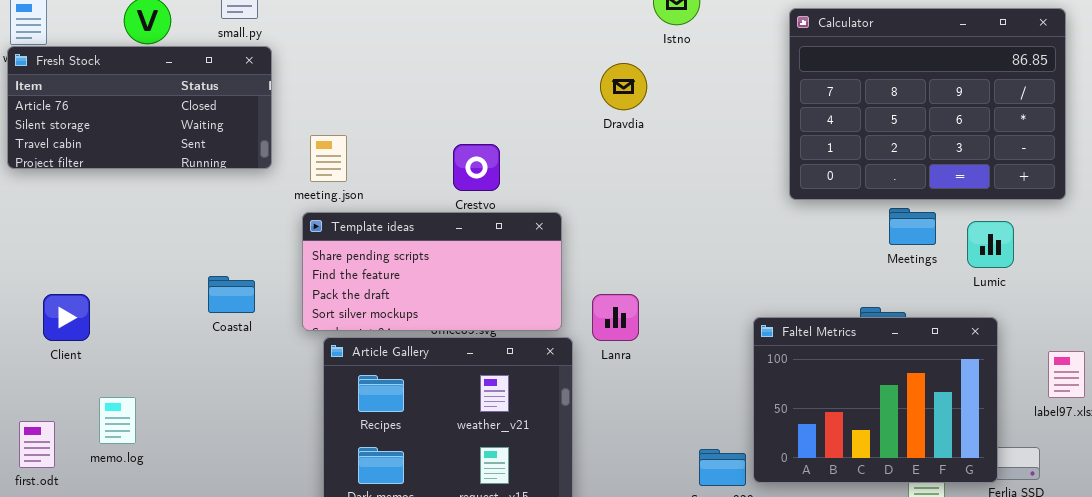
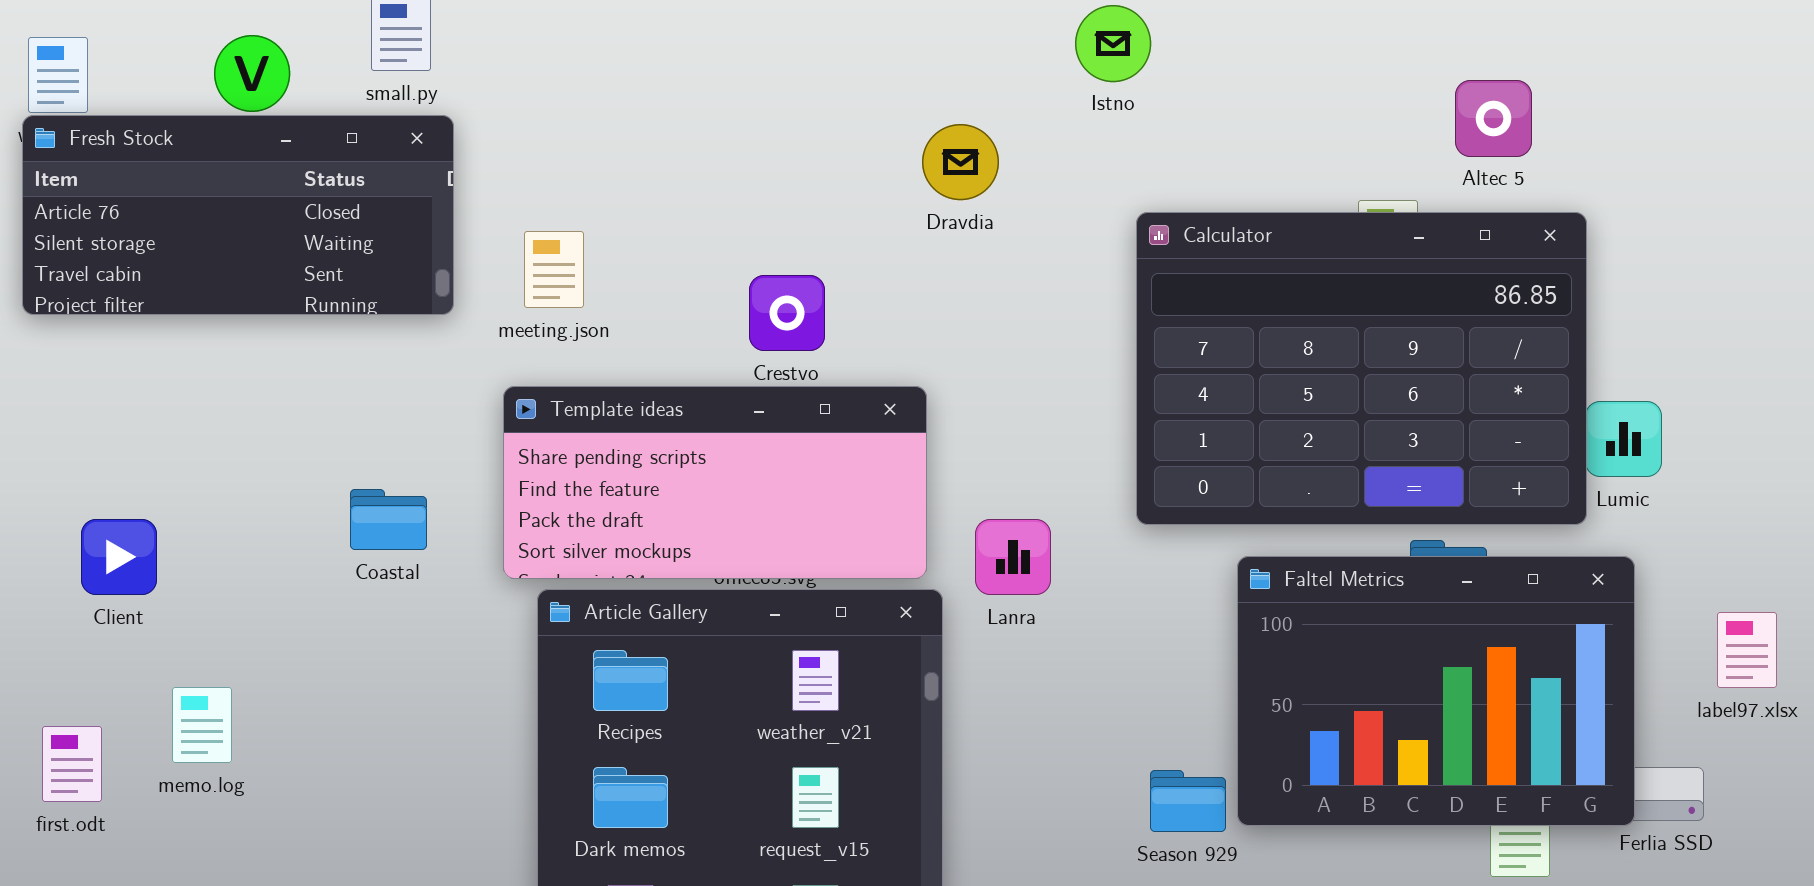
Calculator: [789,8,1066,200] -> [1136,212,1587,525], moved
Dravdia: [600,63,647,110] -> [922,124,999,200], moved
meeting.json: [310,135,347,182] -> [524,231,584,308], moved

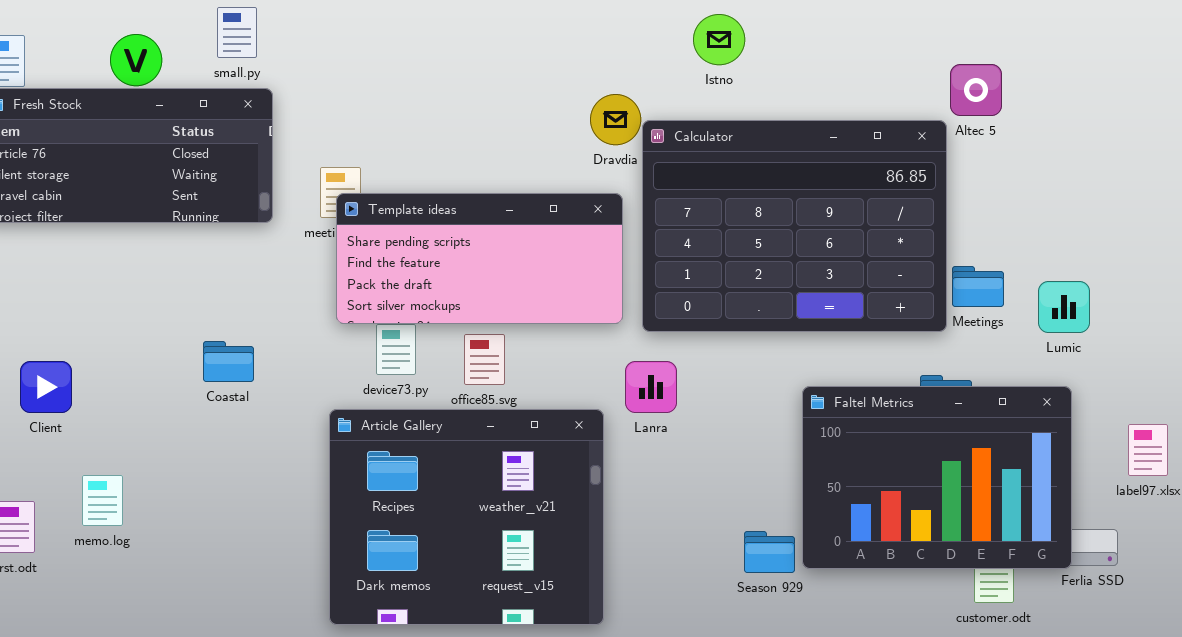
Calculator: [1136,212,1587,525] -> [642,120,947,332], moved
Template ideas: [503,386,927,579] -> [336,193,623,324], moved

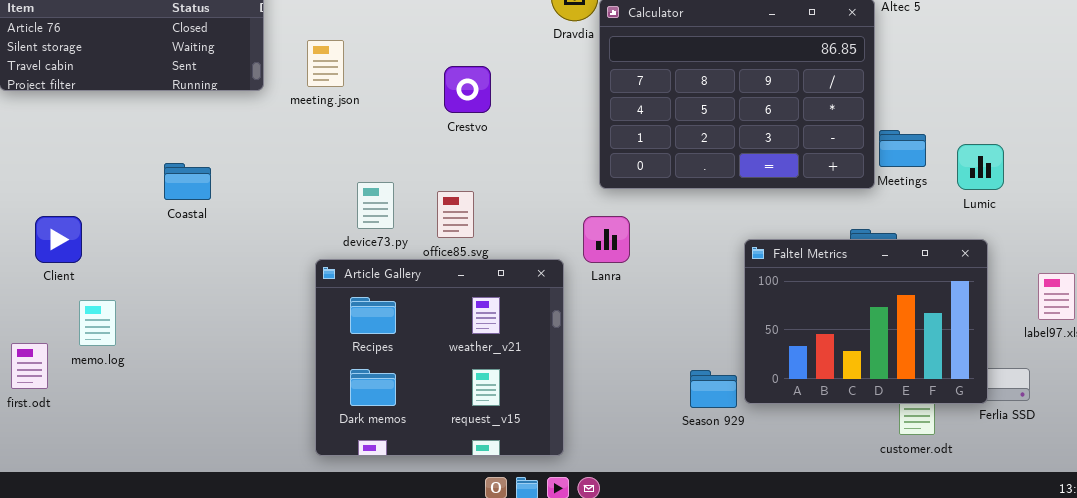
Template ideas: [336,193,623,324] -> none, closed
Coastal: [203,341,254,382] -> [164,163,211,200], moved
memo.log: [82,475,123,526] -> [79,300,116,346], moved

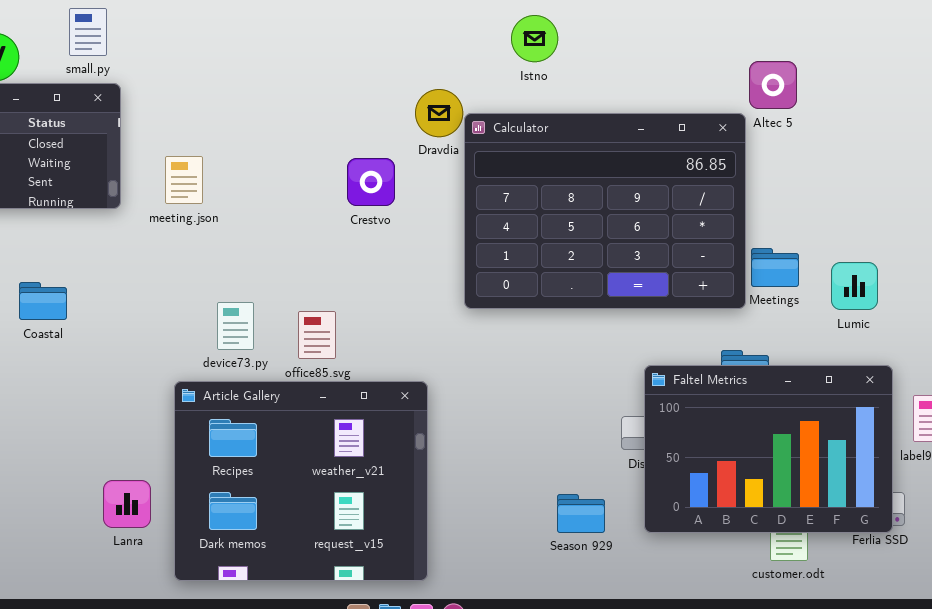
Crestvo: [444,66,491,113] -> [347,158,395,206], moved
Lanra: [583,216,630,263] -> [103,480,151,528], moved
Faltel Metrics: [744,239,988,404] -> [644,365,893,533], moved

